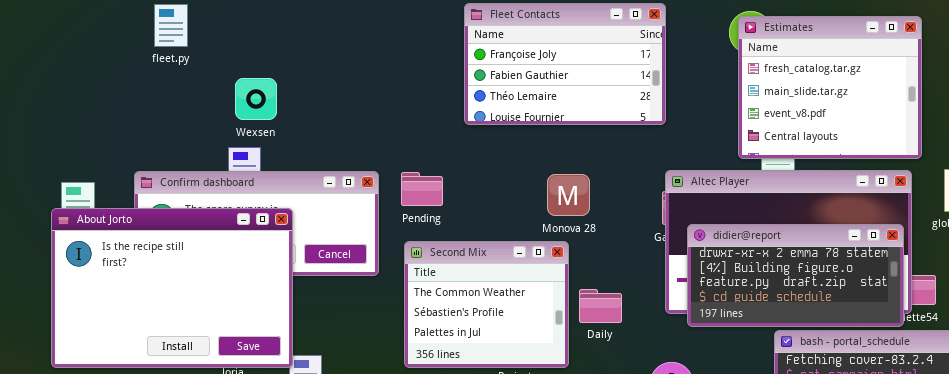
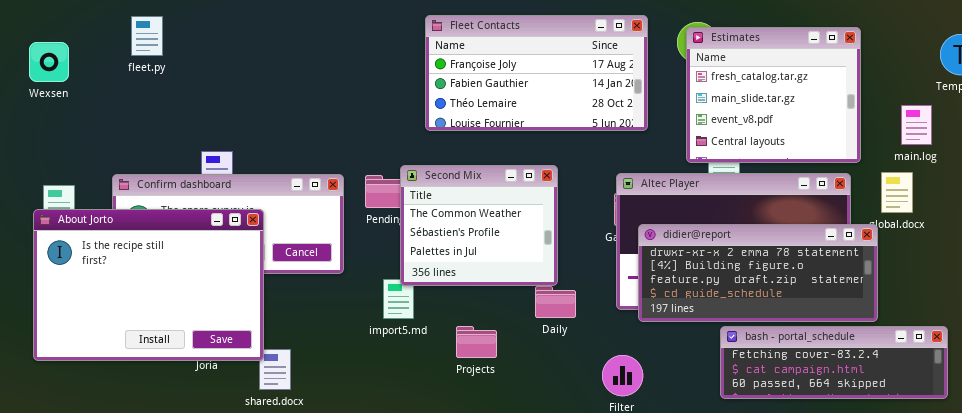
Fleet Contacts: [464,3,666,125] -> [425,15,648,131], resized
Wexsen: [235,78,277,120] -> [29,42,69,82], moved
didier@report: [687,224,904,327] -> [638,224,878,322], resized
Second Mix: [404,241,569,368] -> [400,165,558,286], moved

